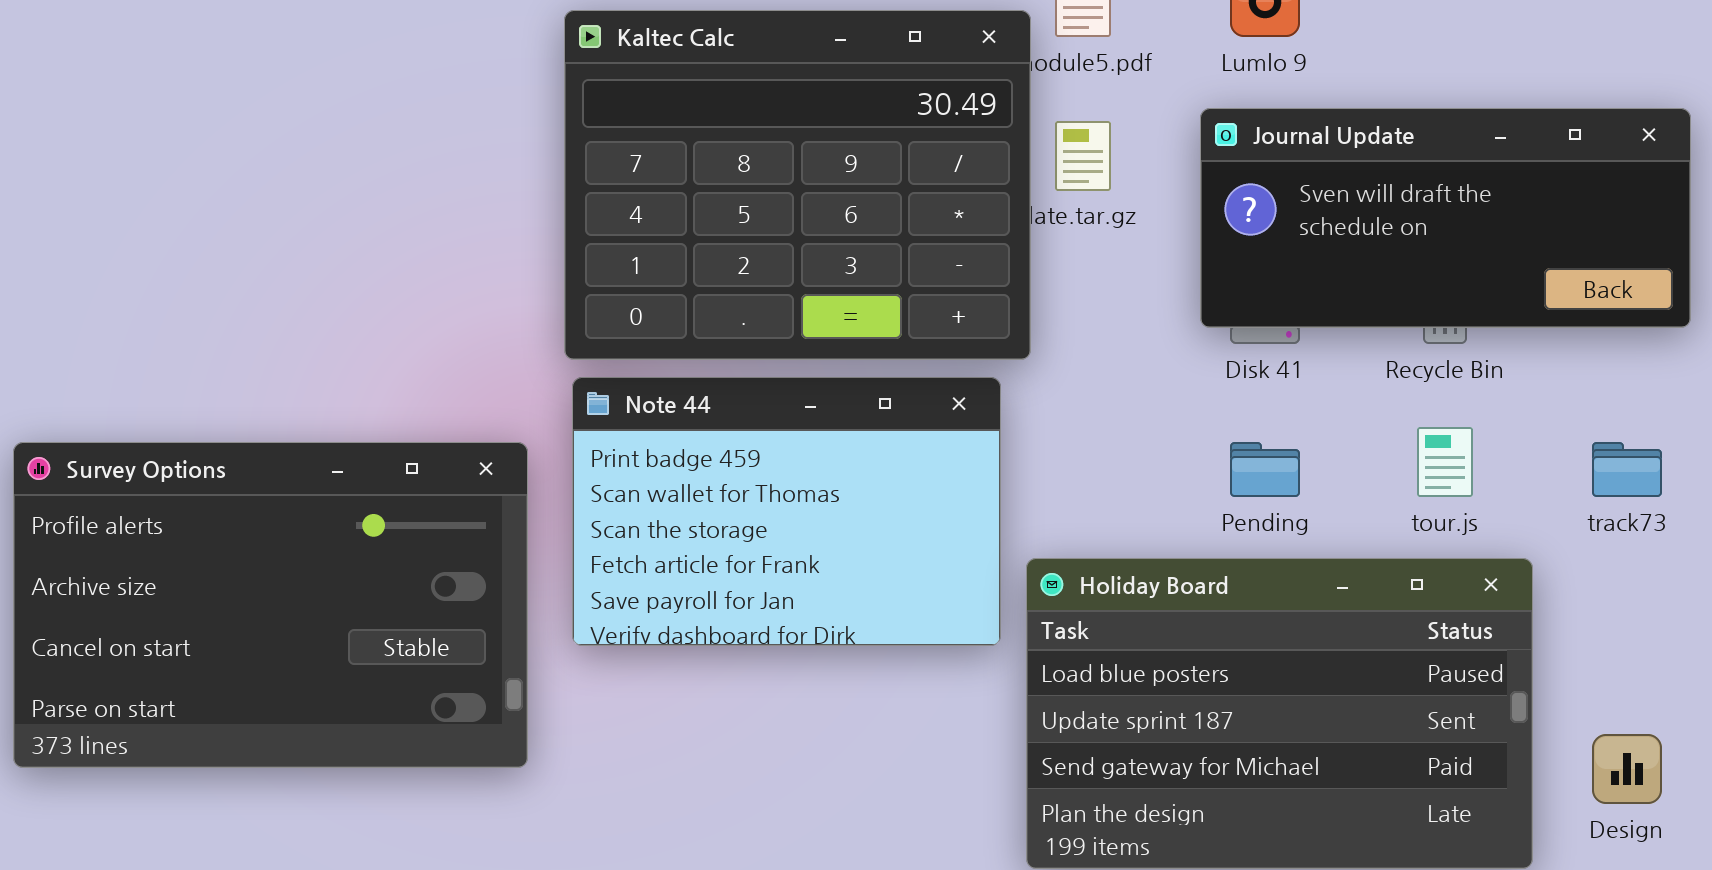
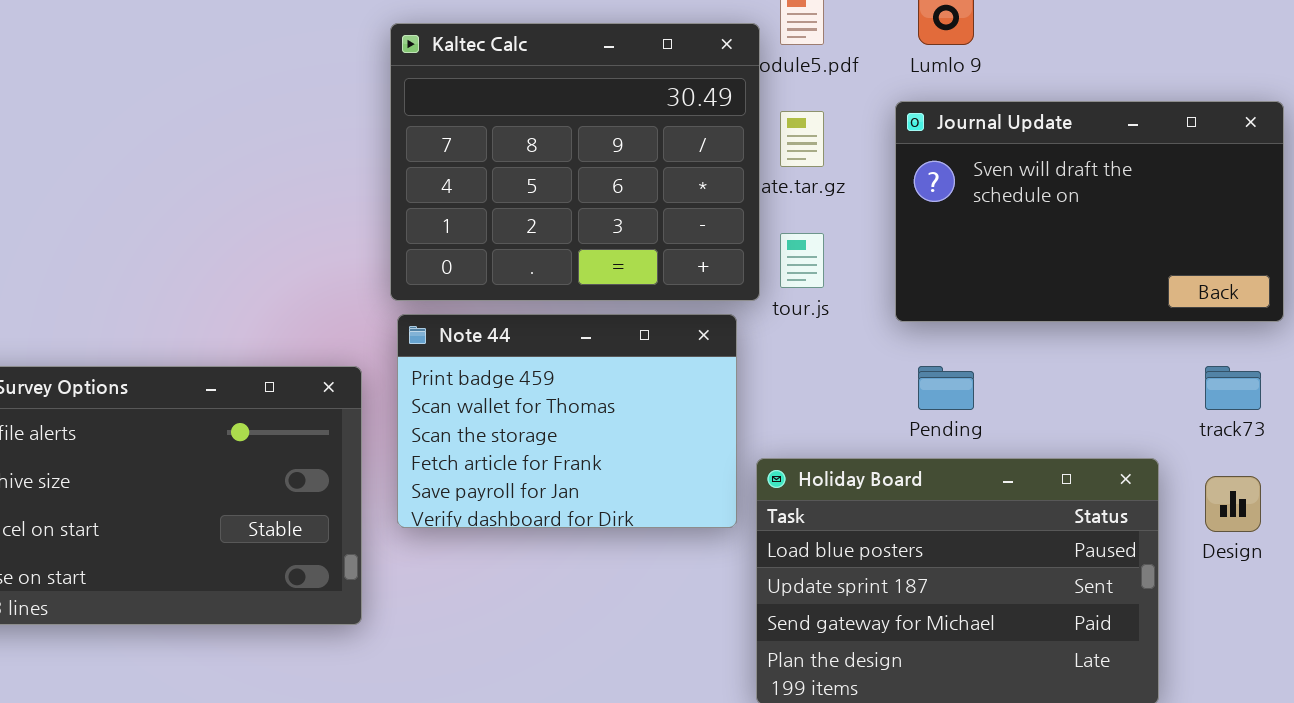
Journal Update: [1200,108,1691,328] -> [895,101,1284,322], resized
tour.js: [1417,427,1473,497] -> [780,233,824,288], moved
Design: [1592,734,1662,804] -> [1205,476,1261,532], moved

